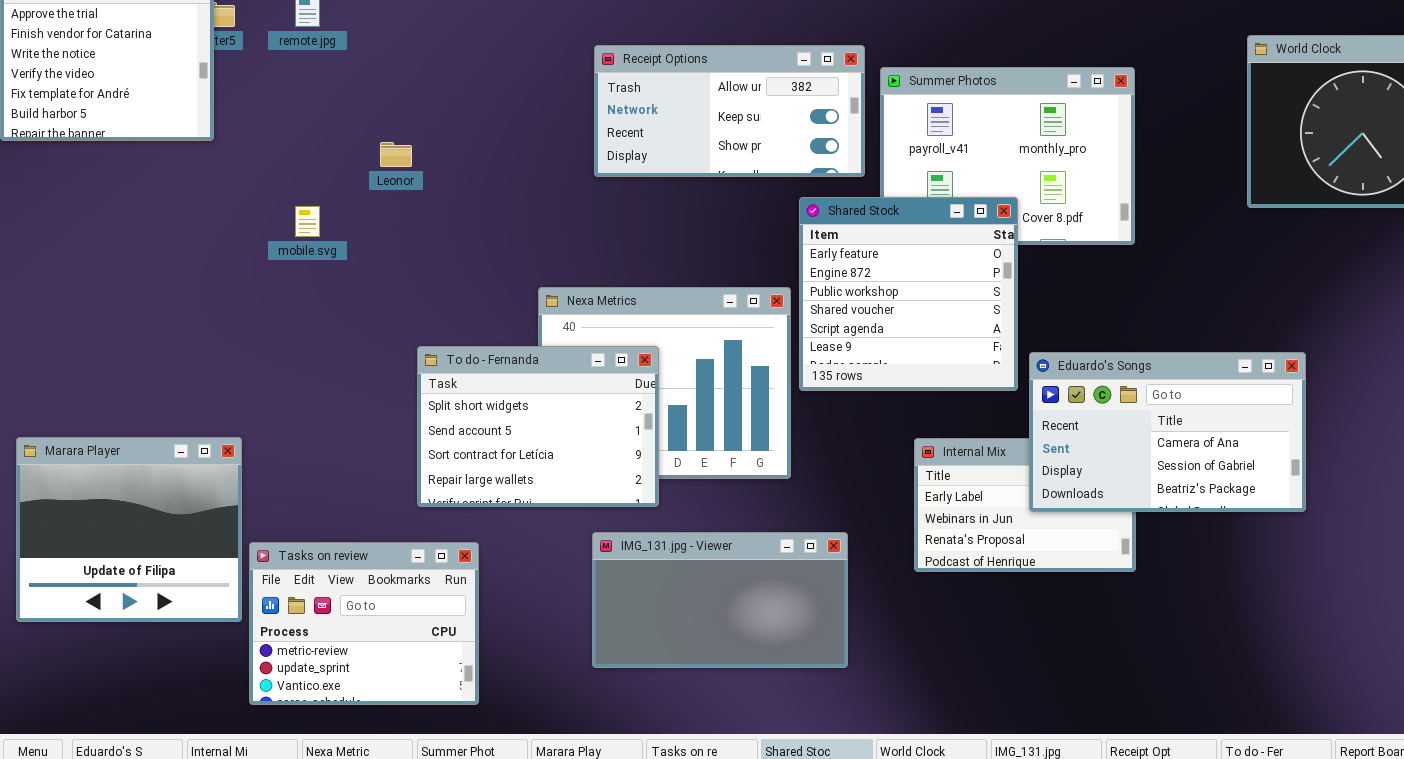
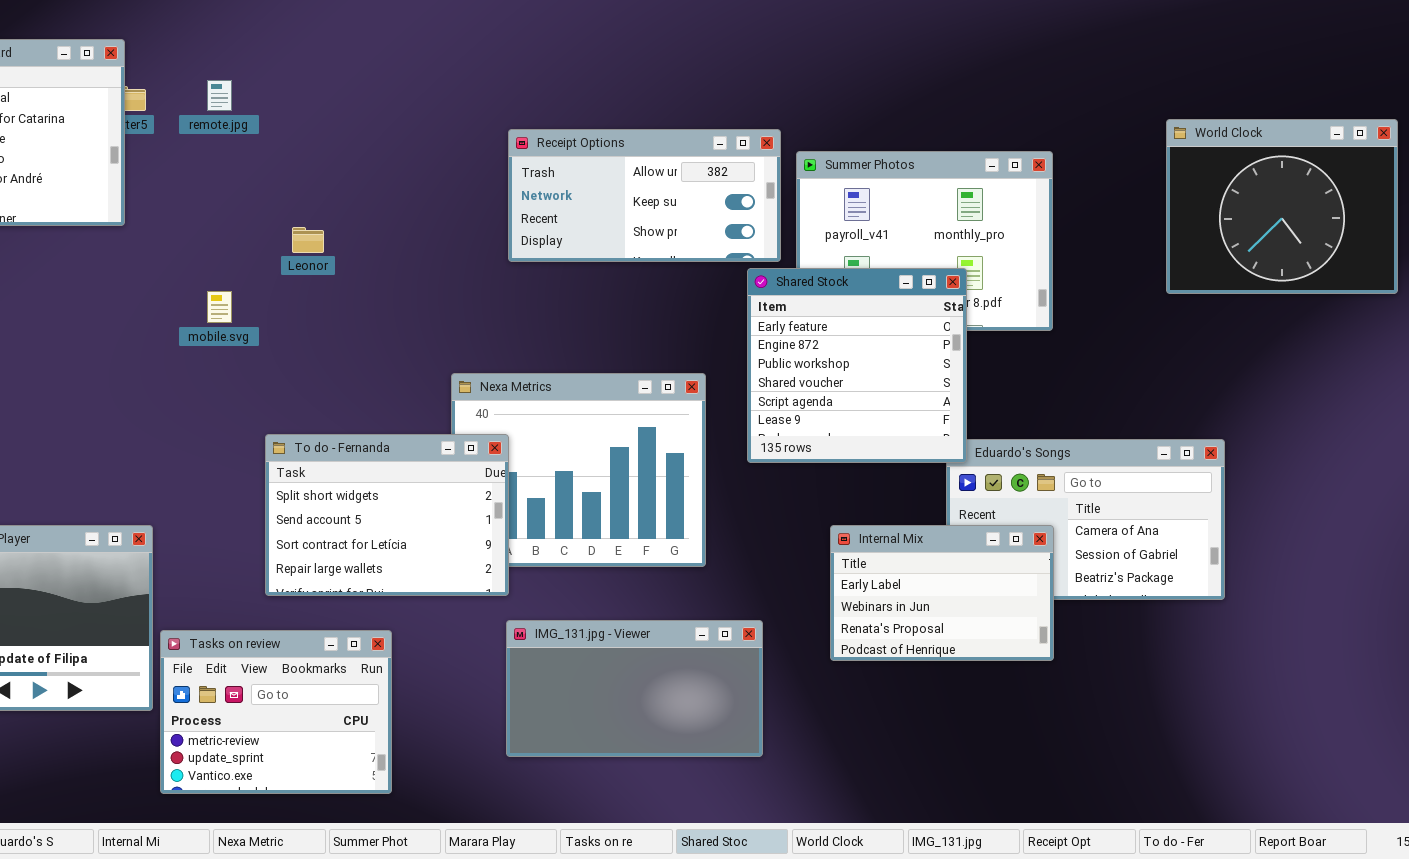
Shared Stock: [799,197,1018,391] -> [747,268,967,463], moved
To do - Fernanda: [417,346,659,507] -> [265,434,509,596], moved
Internal Mix: [914,438,1136,572] -> [830,525,1054,661], raised

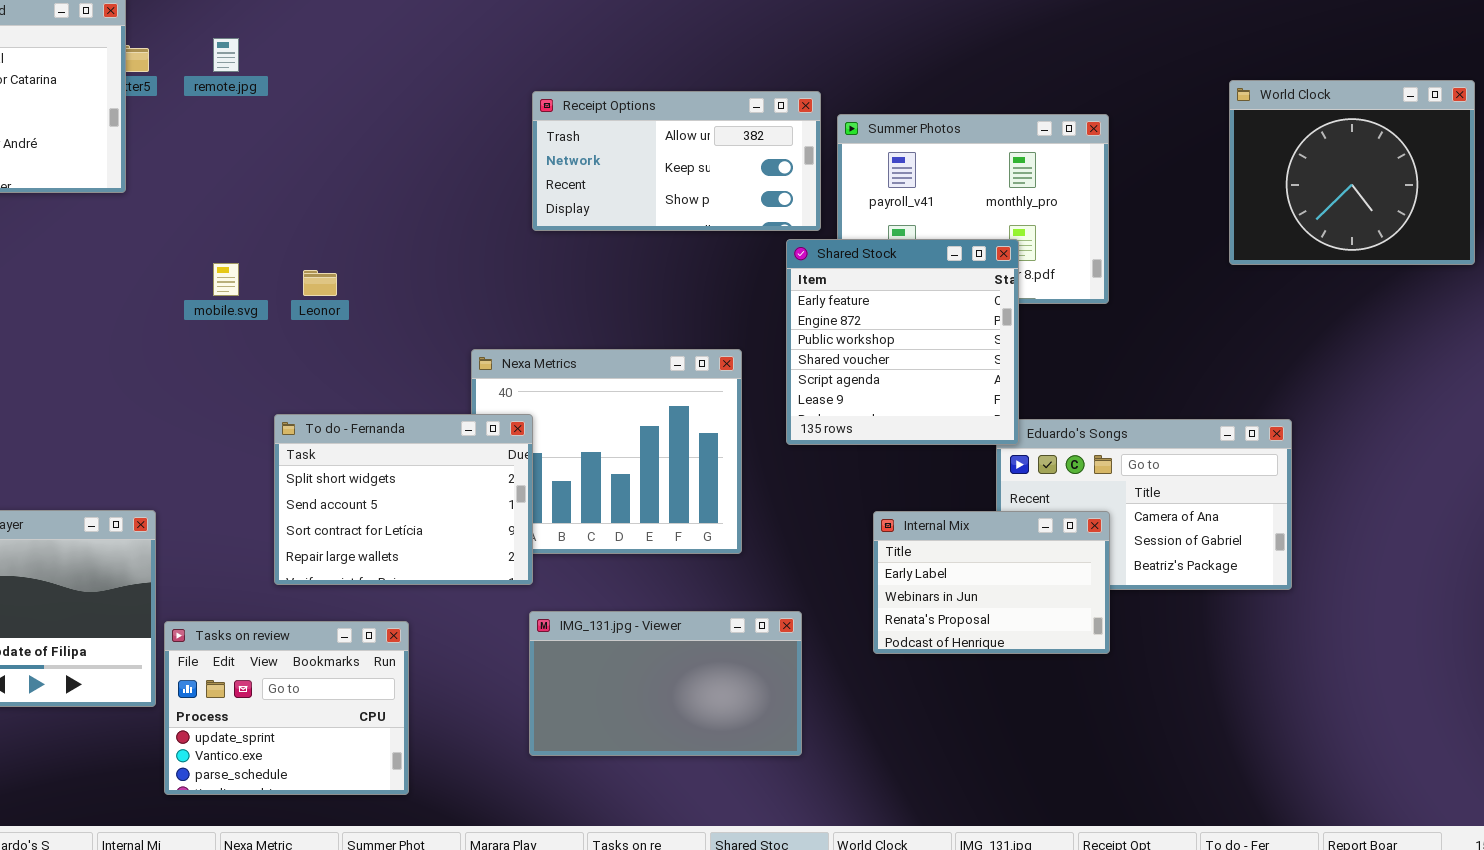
Leonor: [292,227,324,253] -> [303,270,337,296], moved
Tasks on review: [160,630,392,794] -> [164,621,409,795], scrolled down 1 row

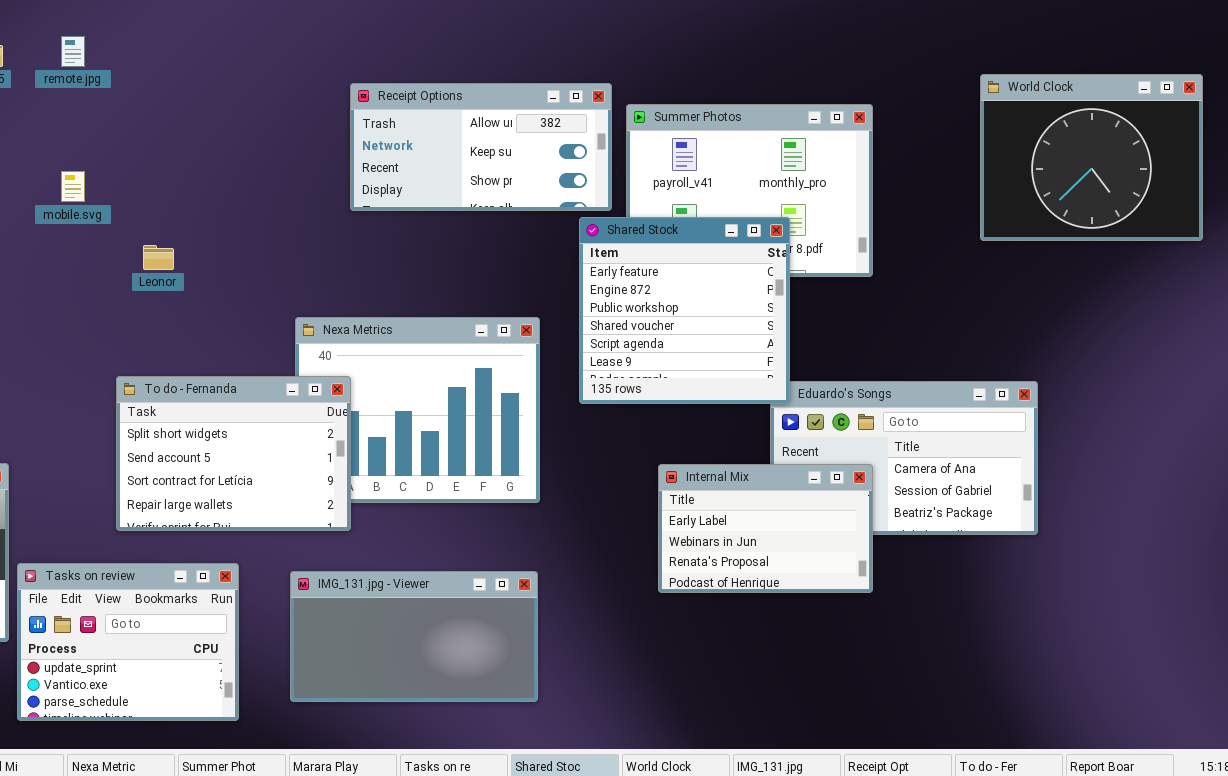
mobile.svg: [213,263,239,296] -> [61,171,85,202], moved
IMG_131.jpg - Viewer: [529,611,802,756] -> [290,571,538,702], moved

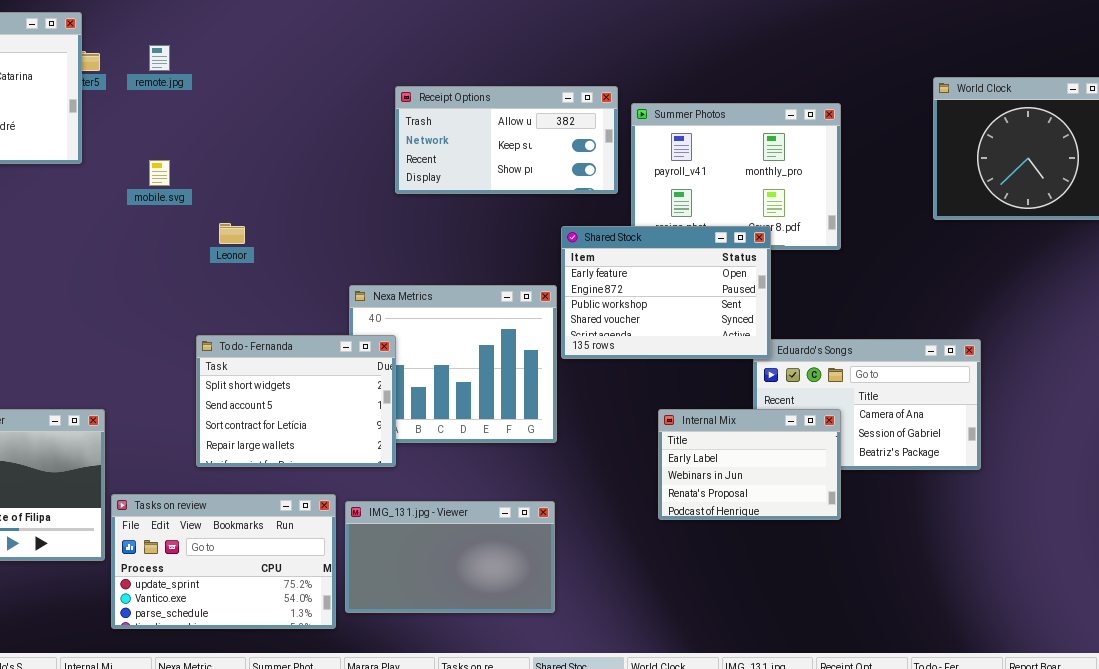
Shared Stock: [579,217,790,404] -> [561,226,771,359], resized
Tasks on review: [17,563,239,721] -> [111,494,336,629], resized

